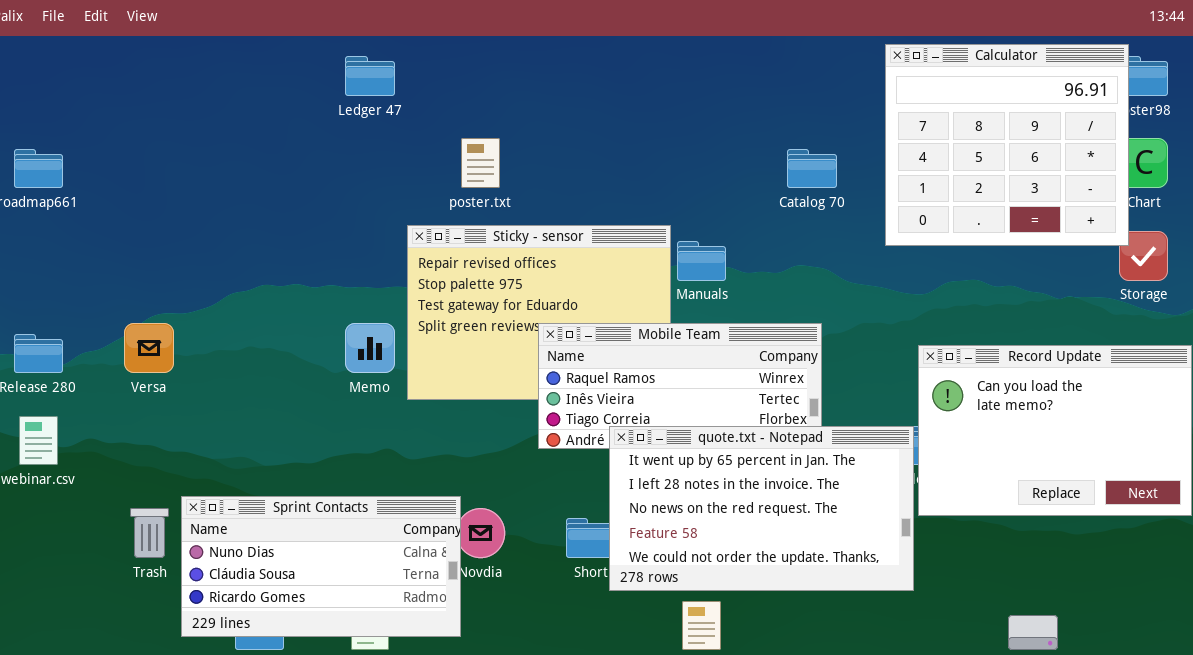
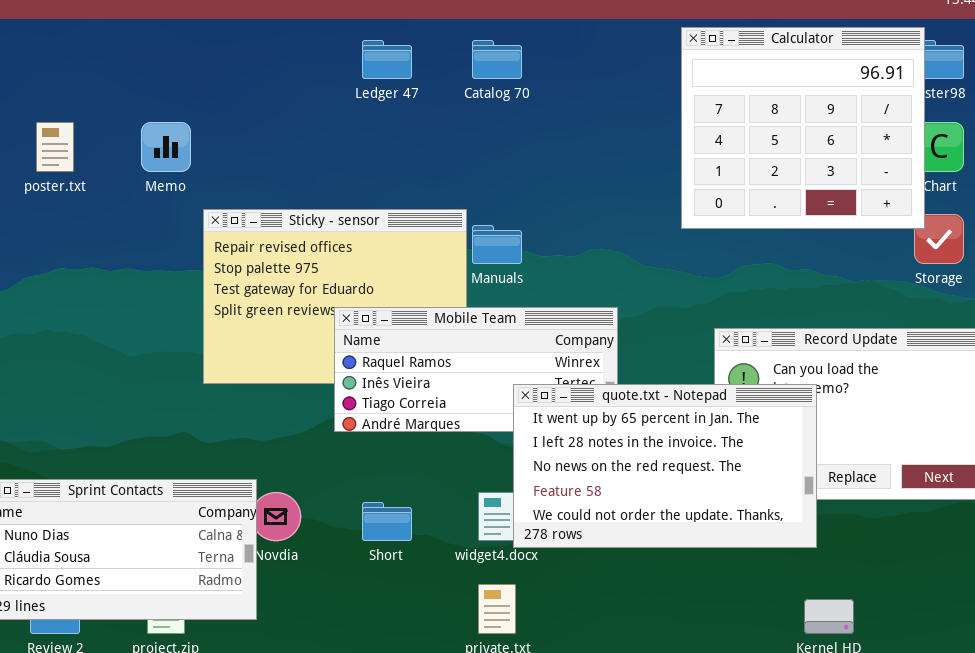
Ledger 47: [345,56,395,96] -> [362,40,412,79], moved
poster.txt: [461,138,500,188] -> [36,122,74,172], moved
Catalog 70: [787,149,837,188] -> [472,40,522,79], moved
Memo: [345,323,395,373] -> [141,122,191,172], moved
quote.txt - Notepad: [609,426,914,591] -> [513,384,817,548], moved

